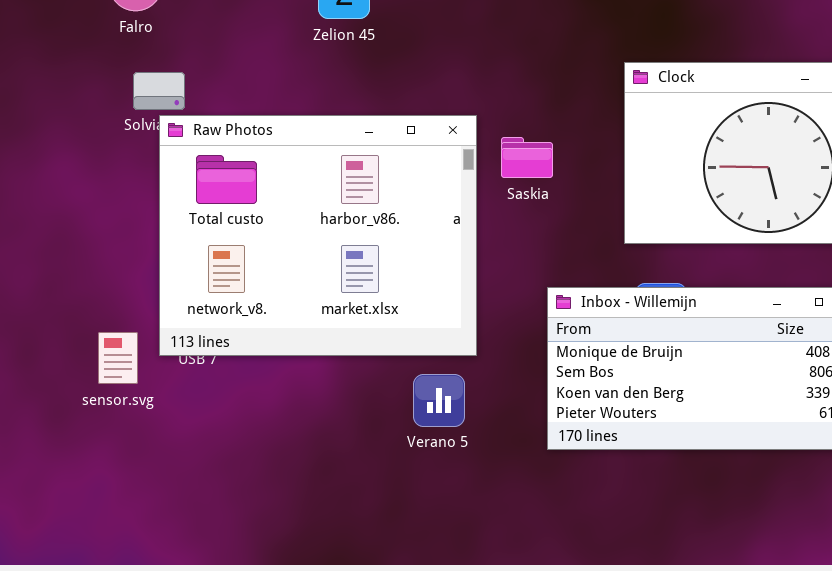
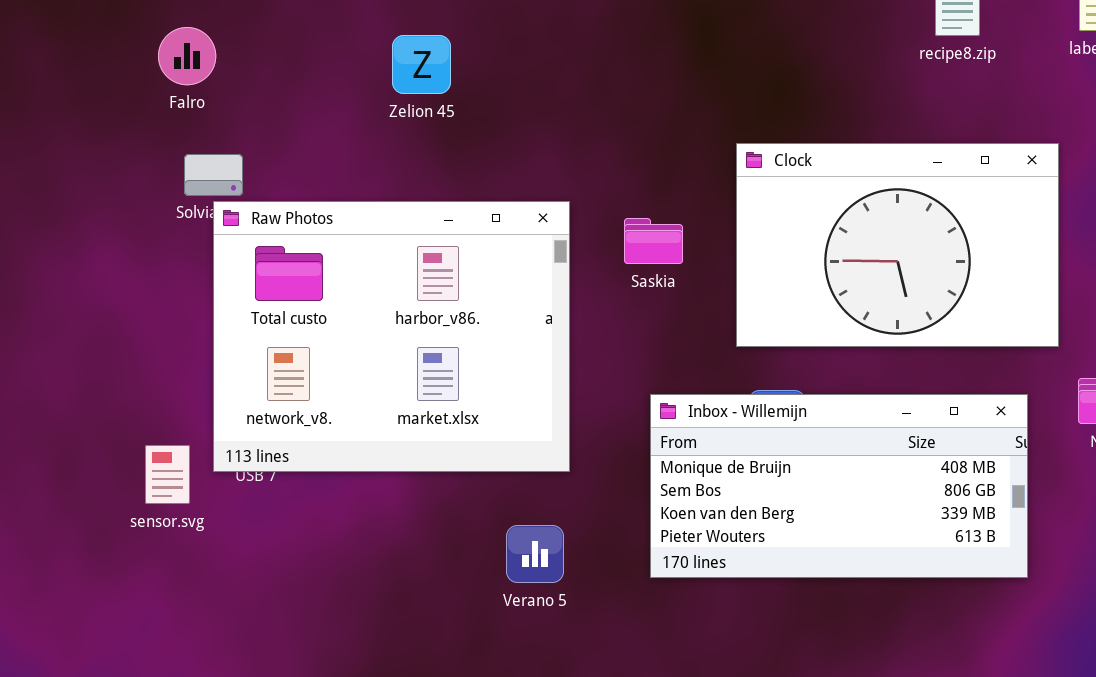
Saskia: [501,137,553,178] -> [624,218,683,264], moved
Verano 5: [413,374,465,427] -> [506,525,564,583], moved

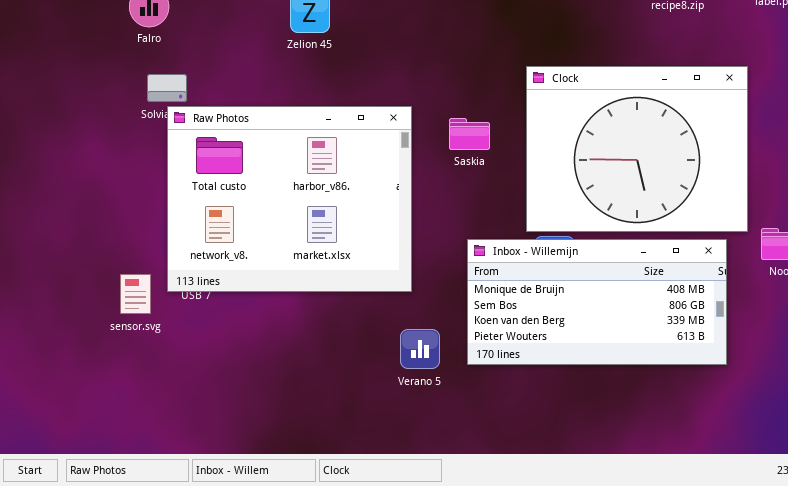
Clock: [736,143,1059,347] -> [526,66,748,232], resized
Verano 5: [506,525,564,583] -> [400,329,440,369], moved

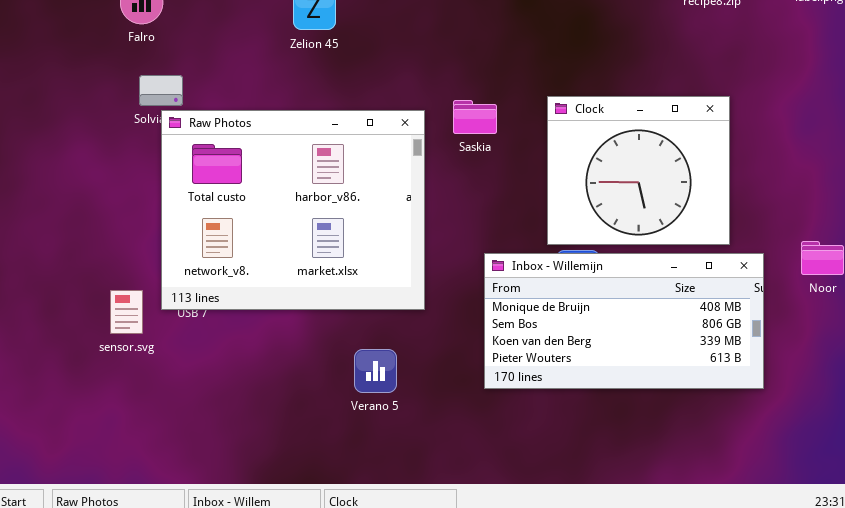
Clock: [526,66,748,232] -> [547,96,730,245], resized
Saskia: [449,118,490,150] -> [453,100,497,134], moved
Verano 5: [400,329,440,369] -> [354,349,397,393], moved

